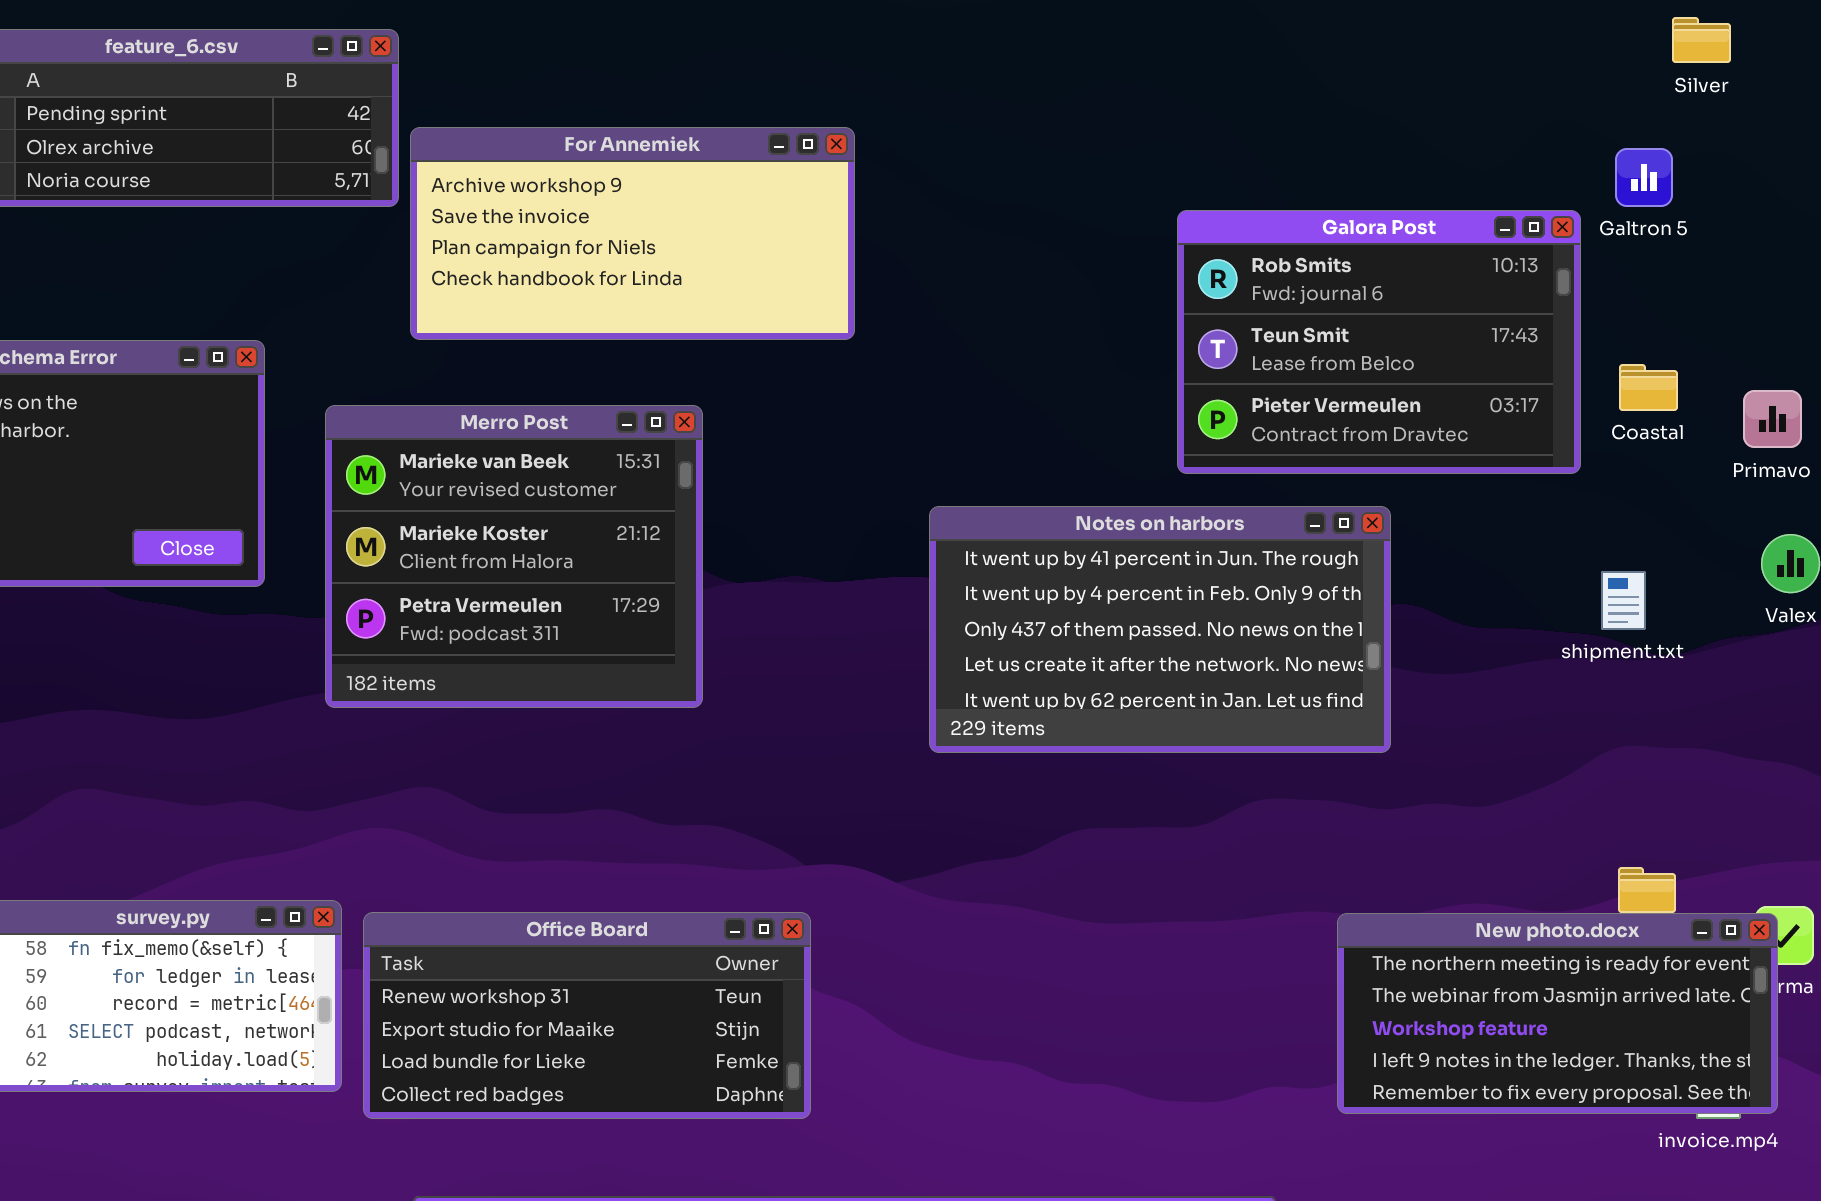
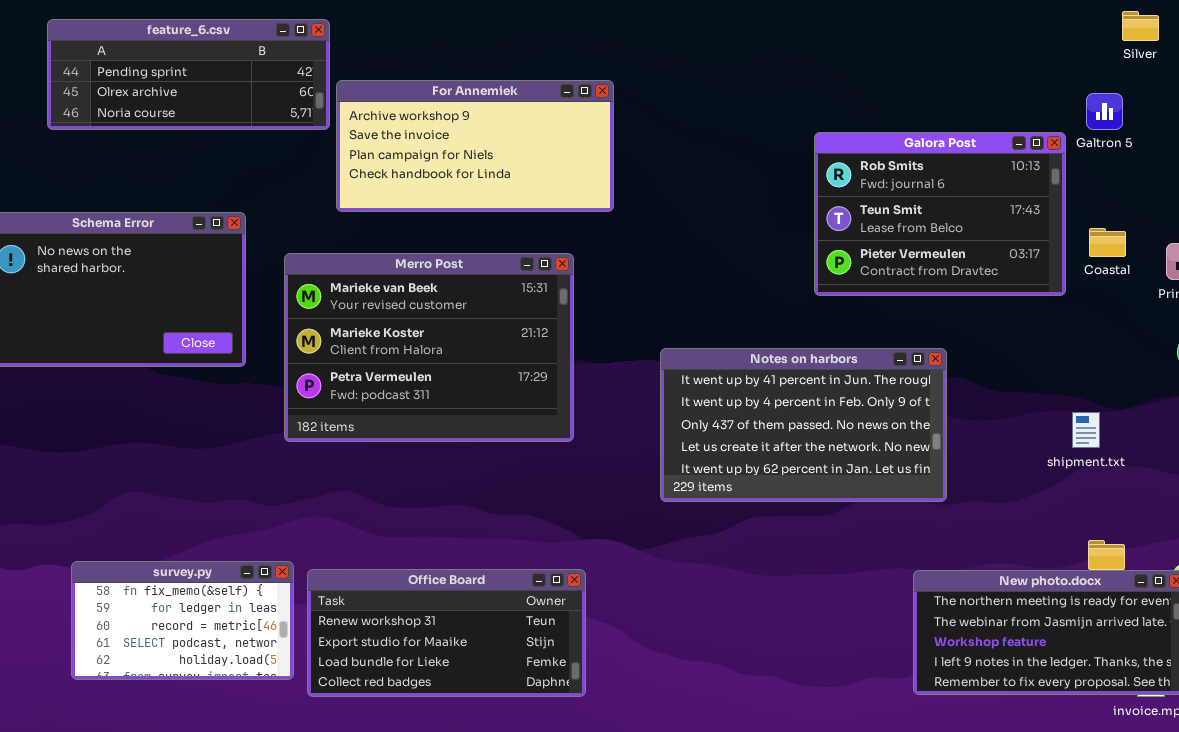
Merro Post: [325,405,703,708] -> [284,253,574,442], resized
Notes on harbors: [929,506,1391,753] -> [660,348,947,502], moved
shipment.txt: [1601,571,1646,630] -> [1072,412,1100,448], moved

